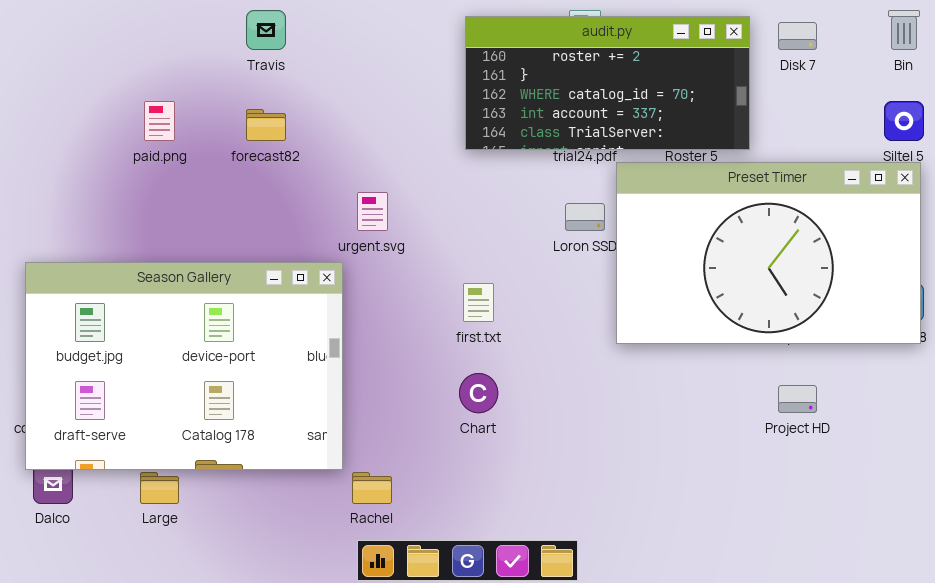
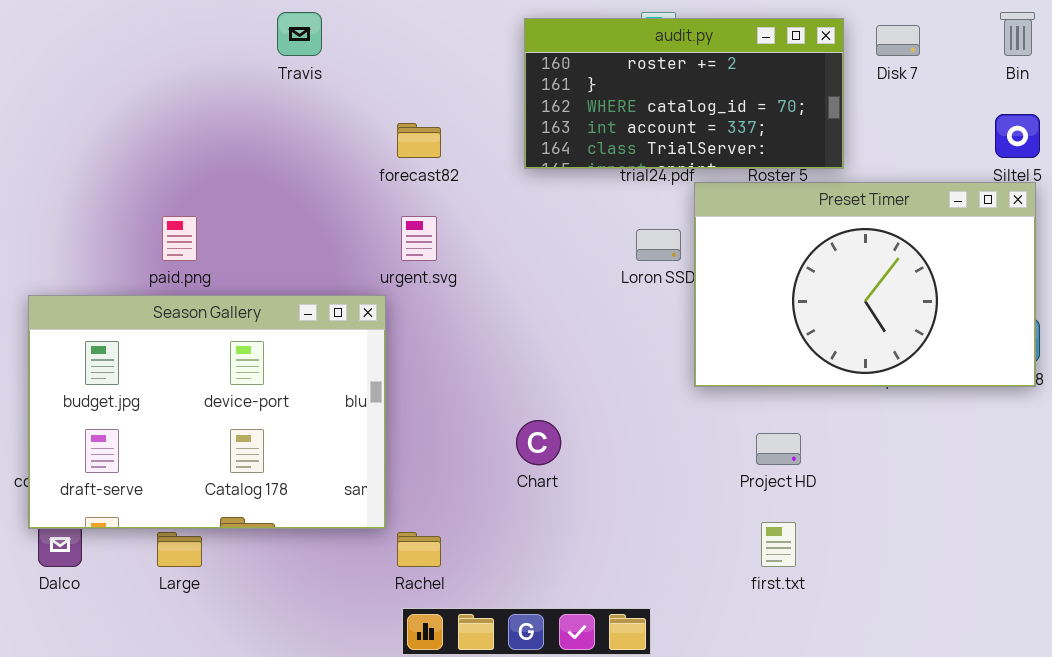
paid.png: [144,101,175,141] -> [162,216,197,261], moved
forecast82: [246,109,286,141] -> [397,123,441,158], moved
first.txt: [463,283,494,322] -> [761,522,796,567], moved
Project HD: [778,385,817,413] -> [756,433,801,465], moved

